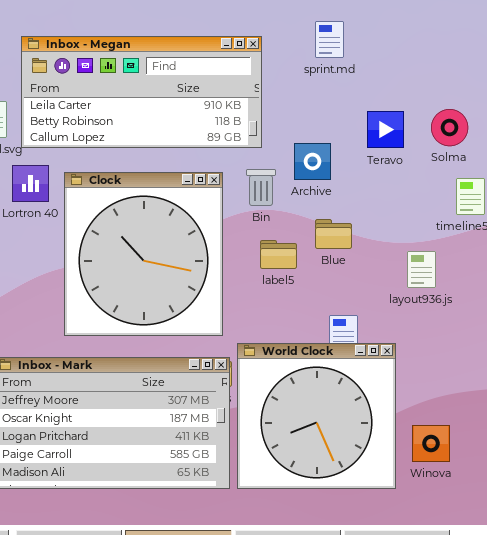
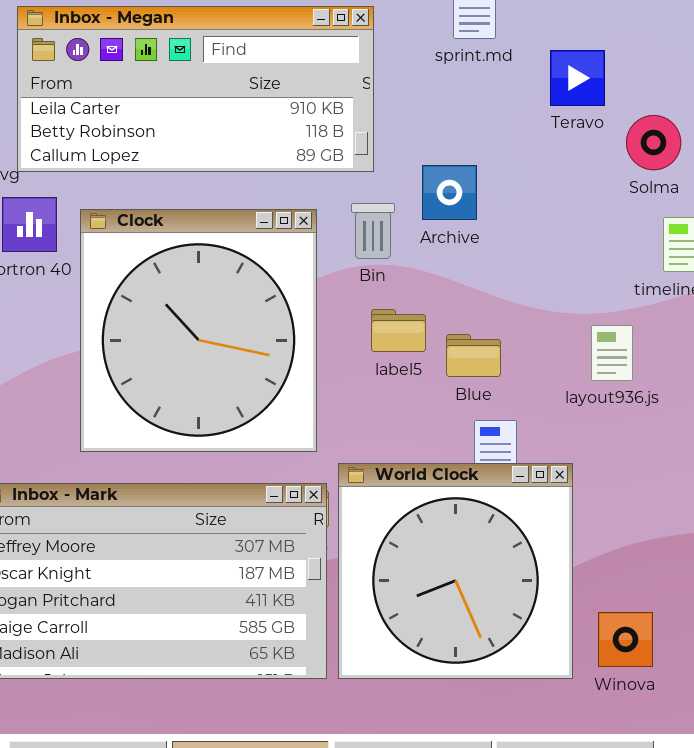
Teravo: [367,111,404,148] -> [550,50,605,106], moved
Blue: [315,219,352,249] -> [446,334,501,377], moved
Winova: [412,425,450,462] -> [598,612,653,667], moved

